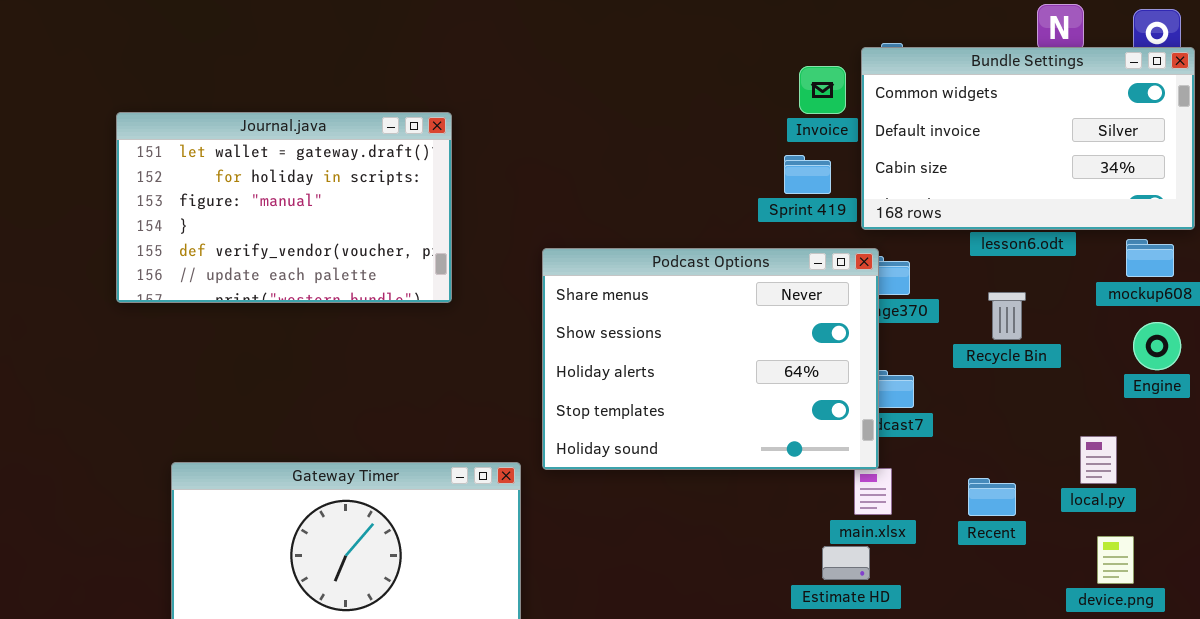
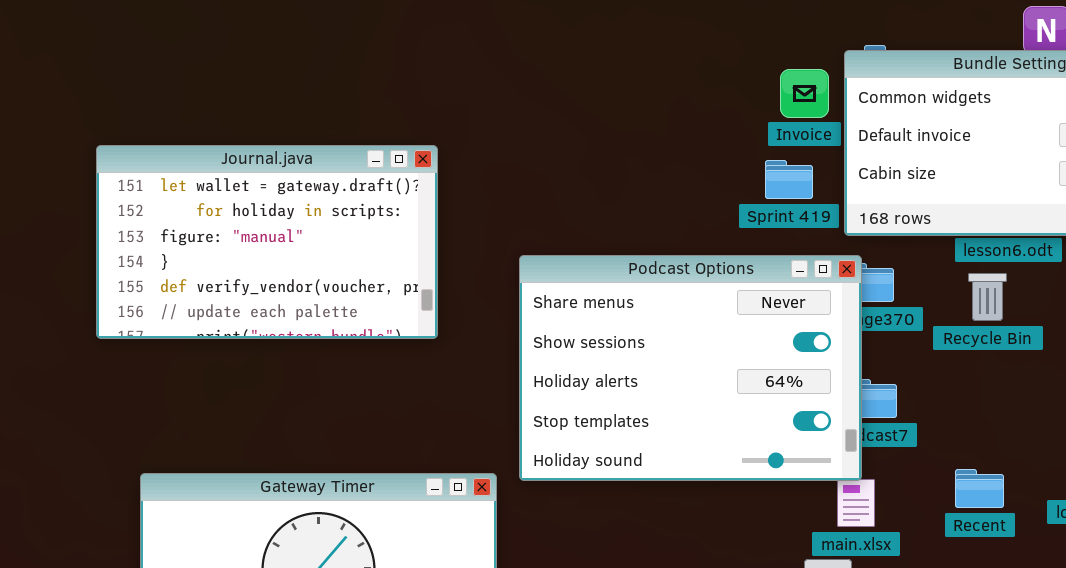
Journal.java: [116,112,452,303] -> [96,145,438,339], moved
Recycle Bin: [988,292,1026,340] -> [968,273,1007,321], moved
Recent: [968,478,1016,516] -> [955,469,1004,508], moved

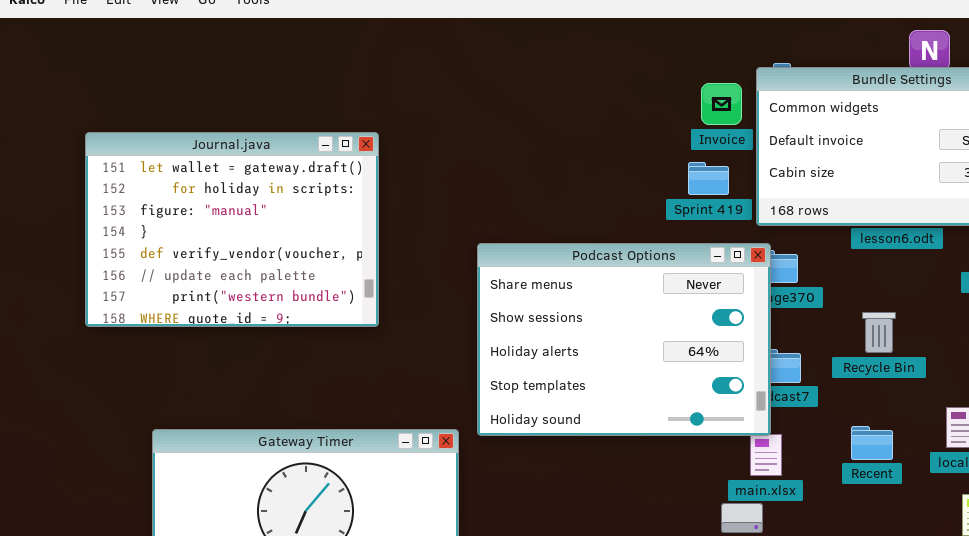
Journal.java: [96,145,438,339] -> [85,132,379,327], moved, resized
Recycle Bin: [968,273,1007,321] -> [862,312,896,353], moved

